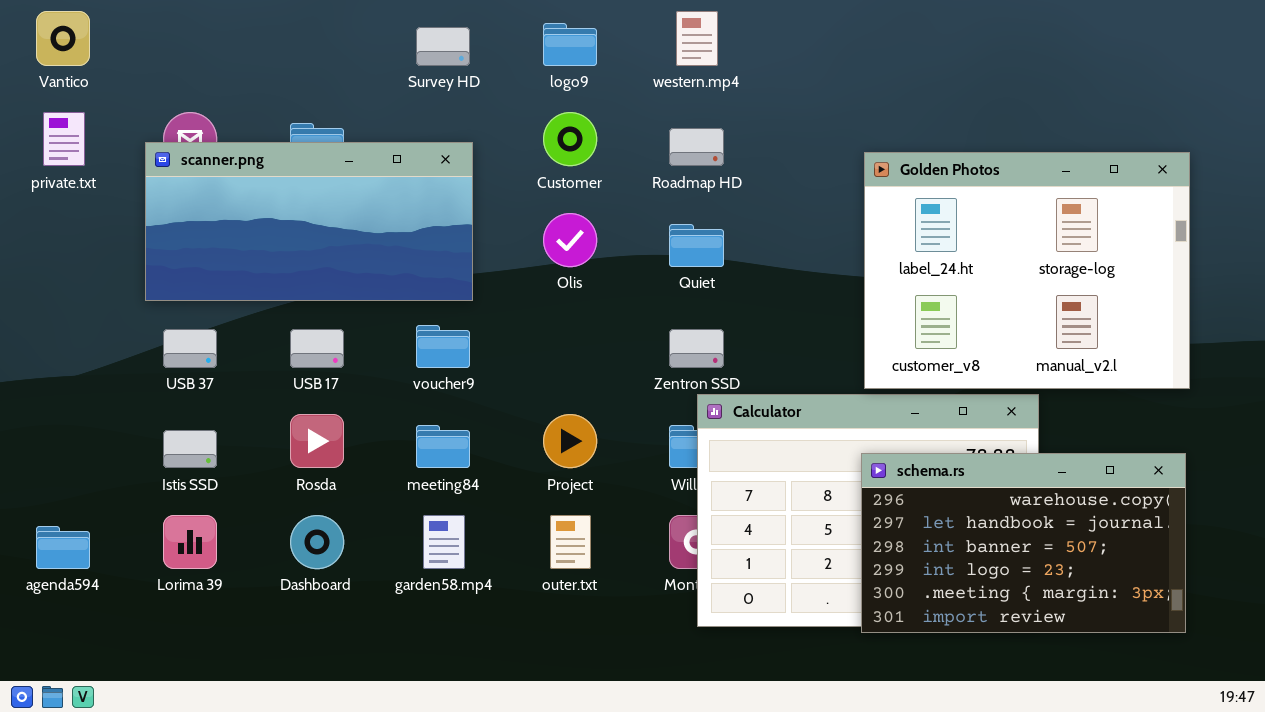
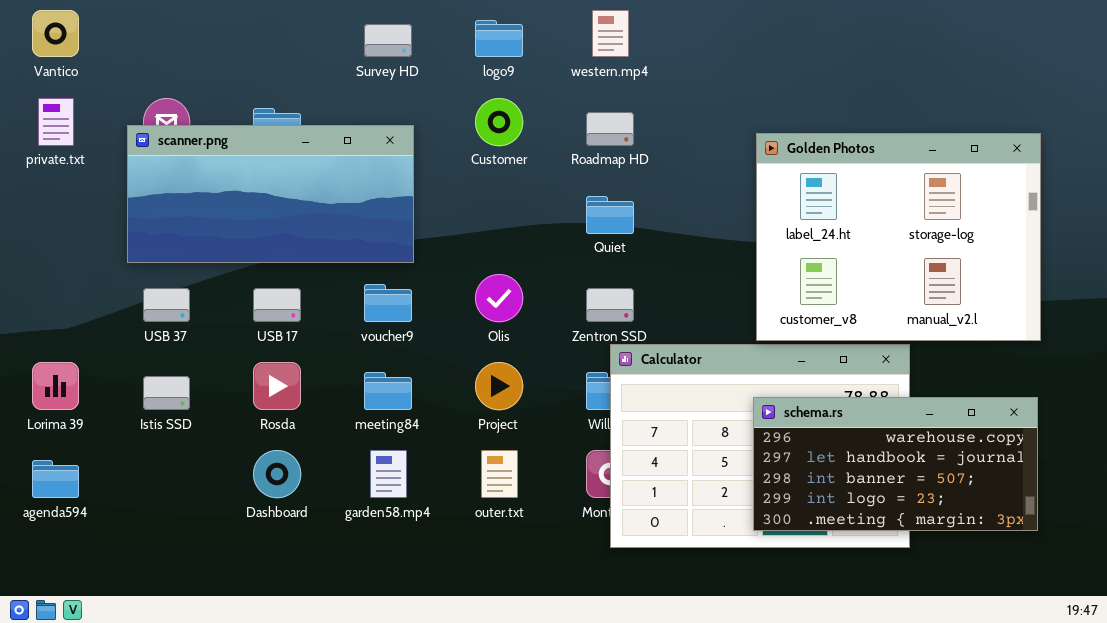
Olis: [543,213,597,267] -> [475,274,523,322], moved
schema.rs: [861,453,1186,633] -> [753,397,1038,531], resized
Lorima 39: [163,515,217,569] -> [32,362,79,410], moved

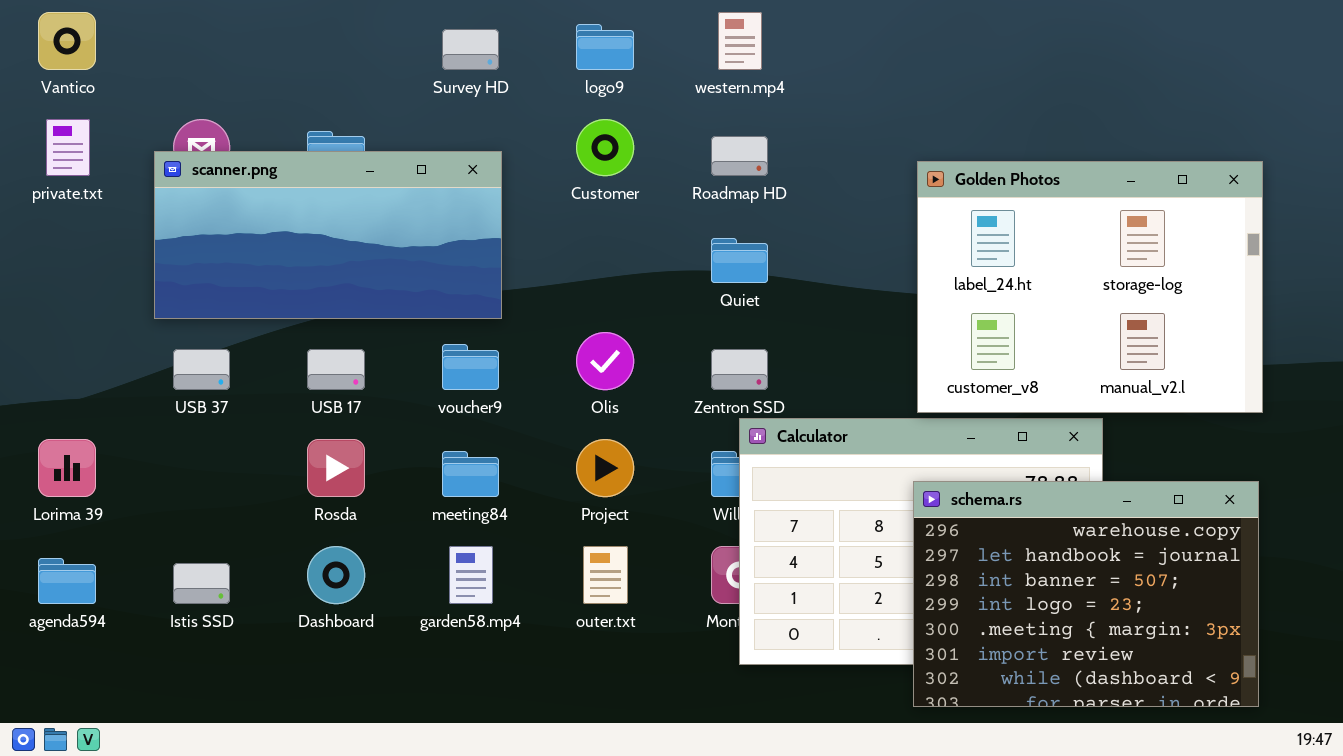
Istis SSD: [143,376,190,410] -> [173,563,230,604], moved
schema.rs: [753,397,1038,531] -> [913,481,1259,707], resized

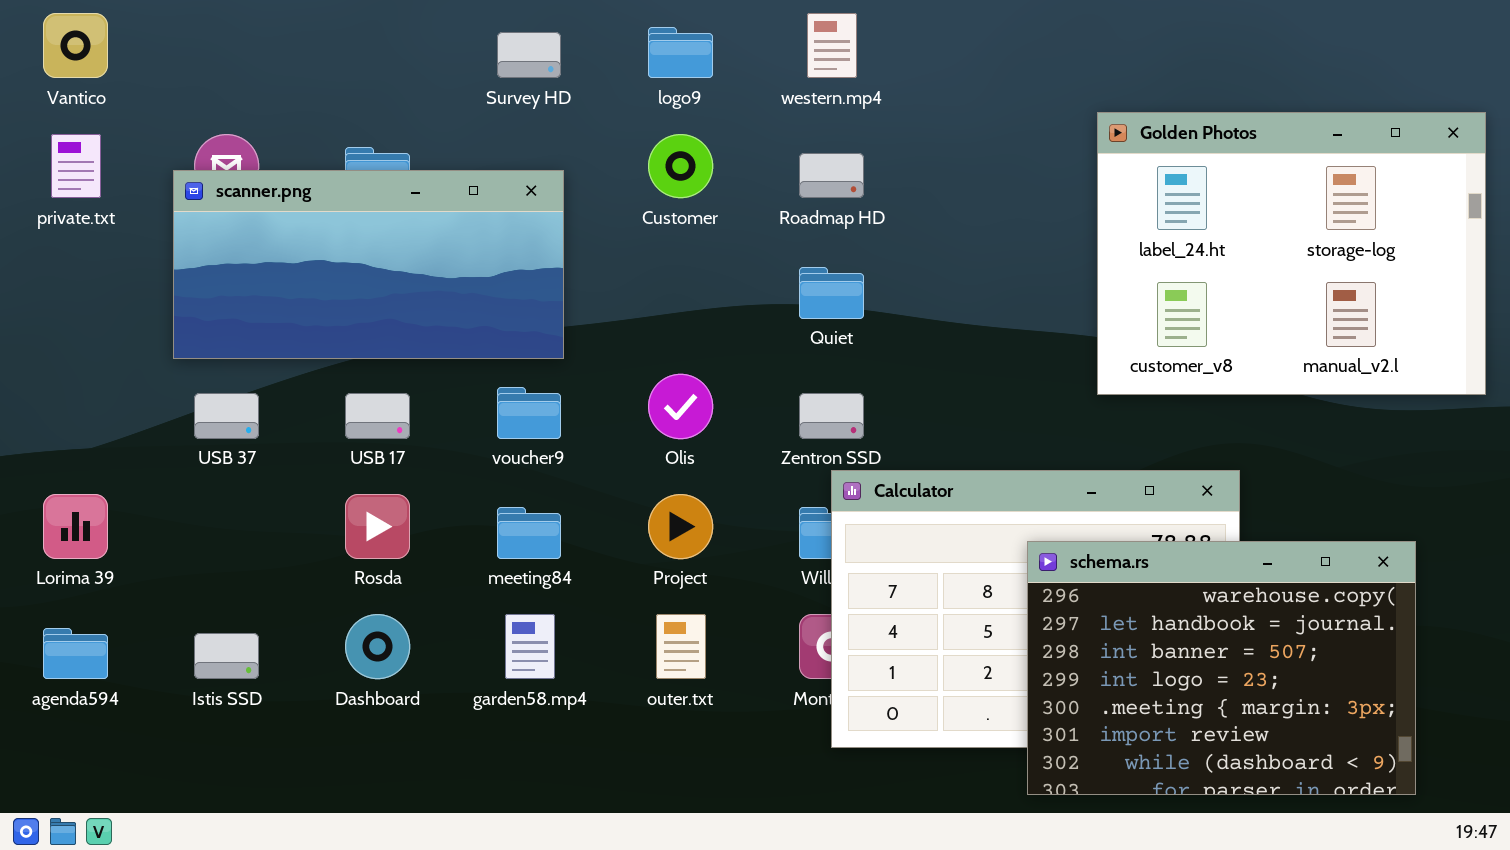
Golden Photos: [917,161,1263,413] -> [1097,112,1486,395], moved

